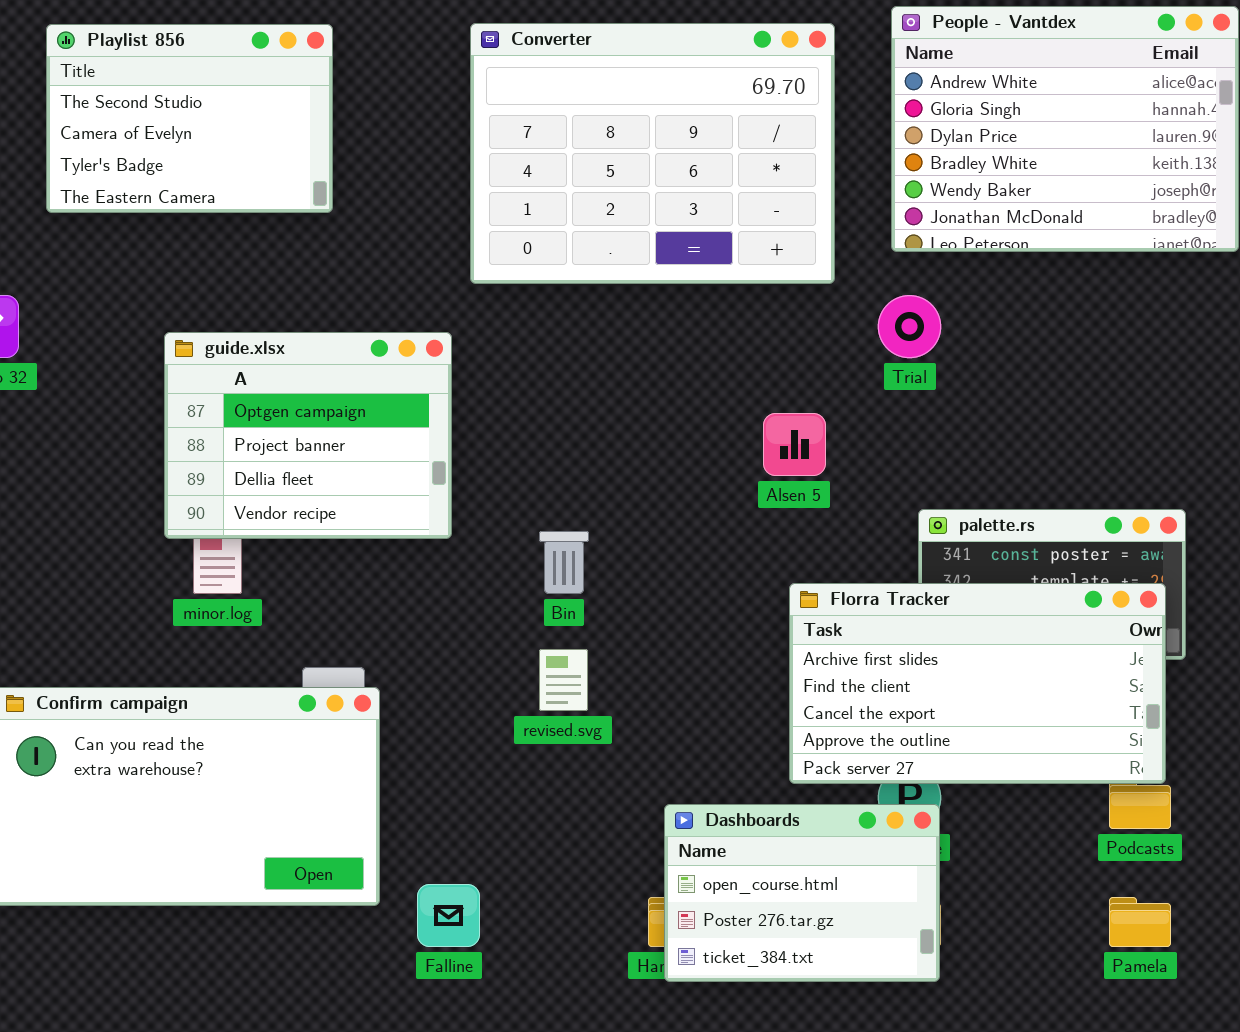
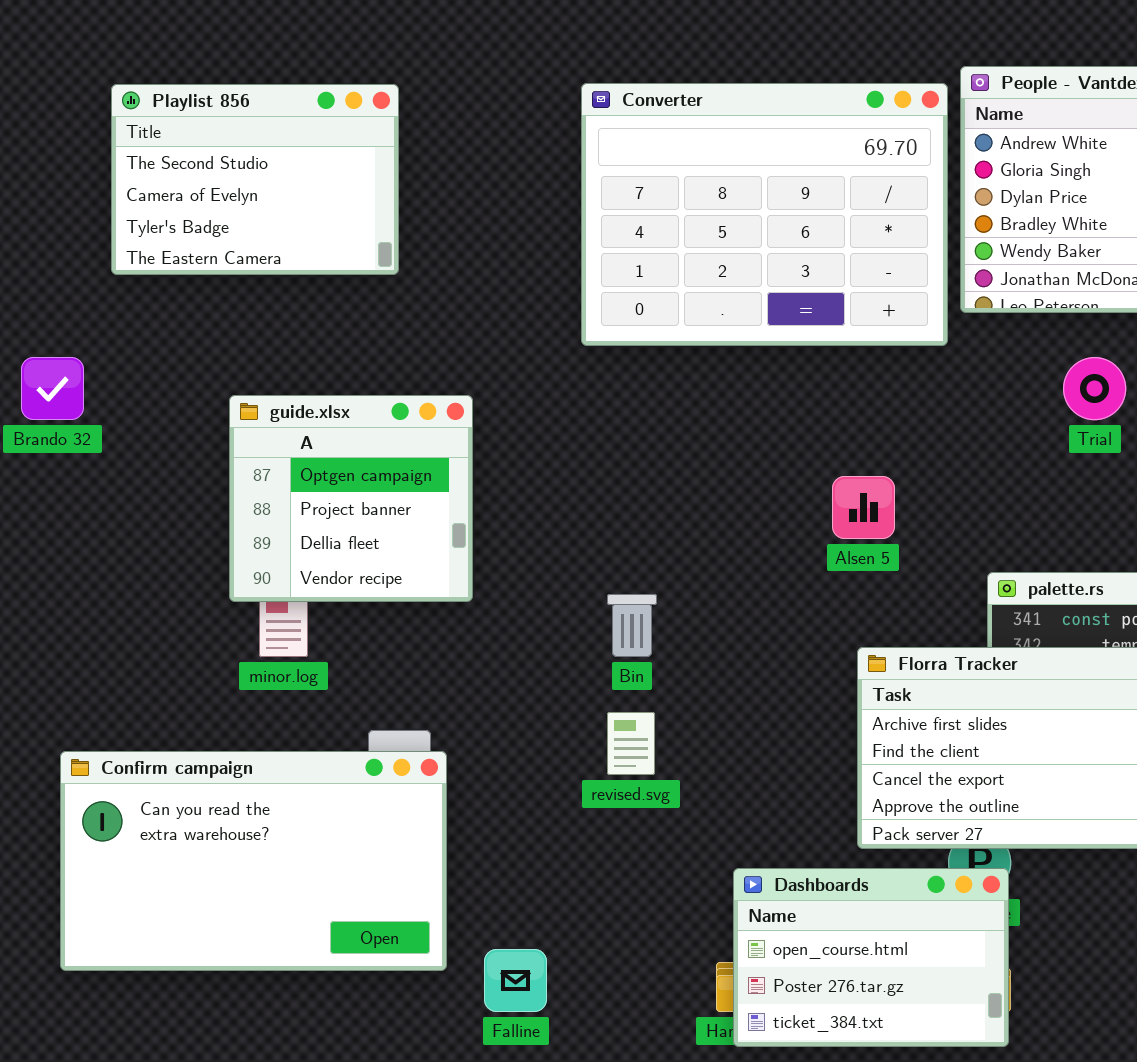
Converter: [470,23,835,284] -> [581,83,948,346], moved
Trial: [878,295,941,358] -> [1063,357,1126,420], moved
guide.xlsx: [164,332,452,539] -> [229,395,473,602], resized

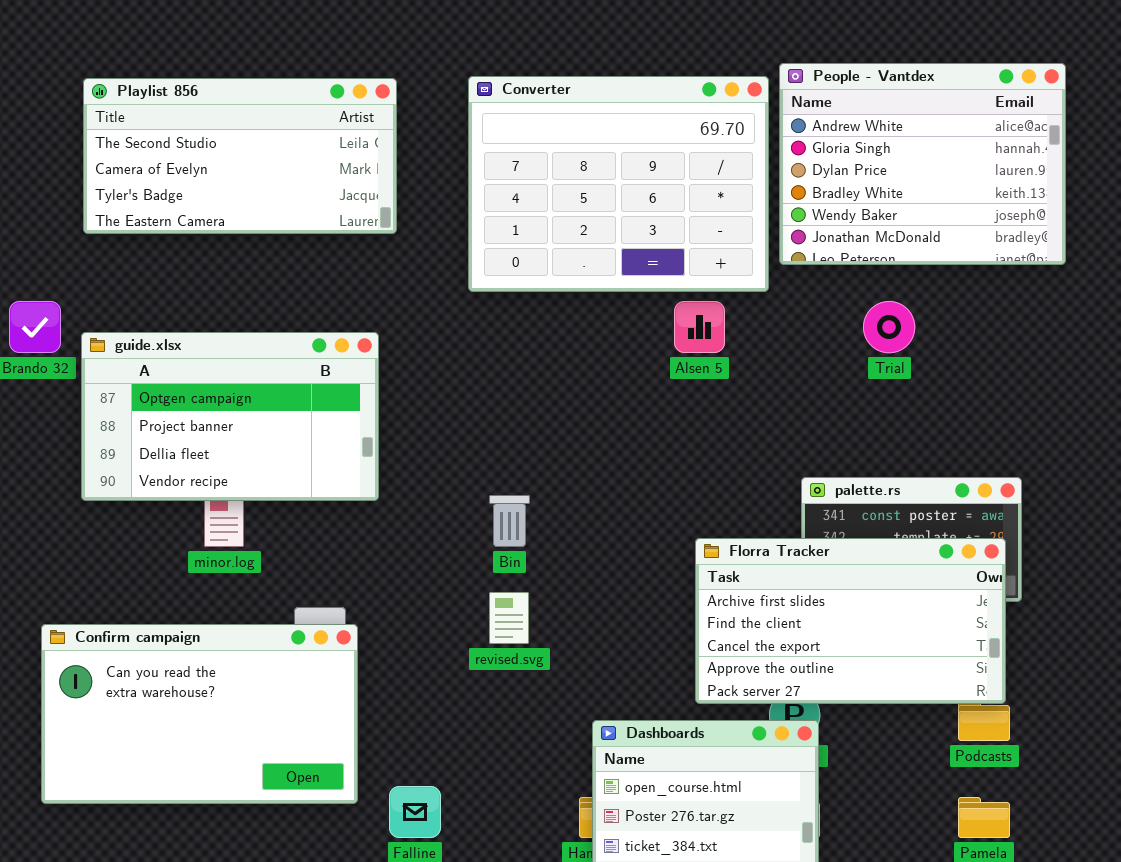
Playlist 856: [111,84,399,275] -> [83,78,397,234], resized
guide.xlsx: [229,395,473,602] -> [81,332,379,501], resized
Alsen 5: [832,476,895,539] -> [674,301,725,353], moved

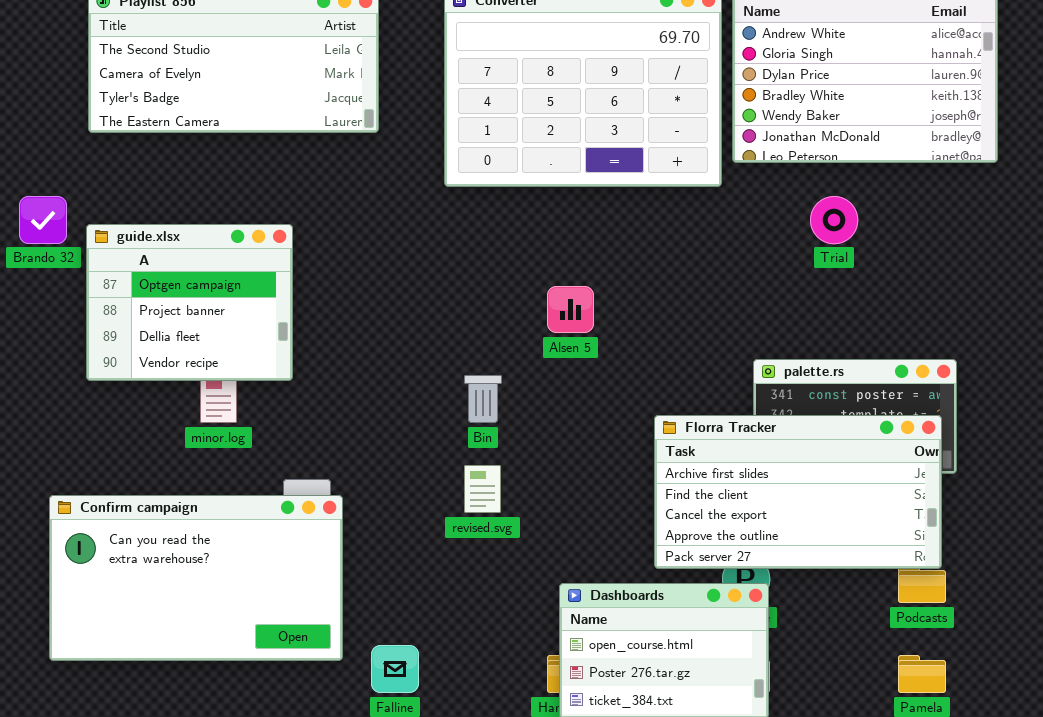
Alsen 5: [674,301,725,353] -> [547,286,594,333], moved
guide.xlsx: [81,332,379,501] -> [86,224,293,381], resized

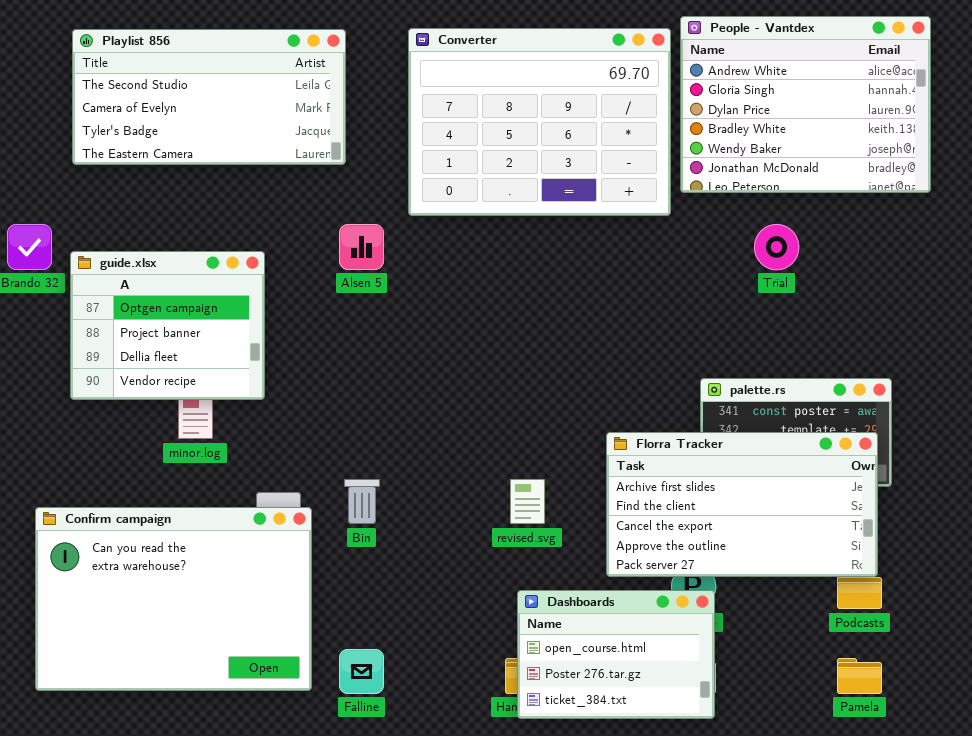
Alsen 5: [547,286,594,333] -> [339,224,384,270], moved
Bin: [464,375,502,423] -> [344,479,380,524], moved
revised.svg: [464,465,501,513] -> [510,479,545,524], moved
Confirm campaign: [49,495,343,661] -> [35,507,312,691], resized

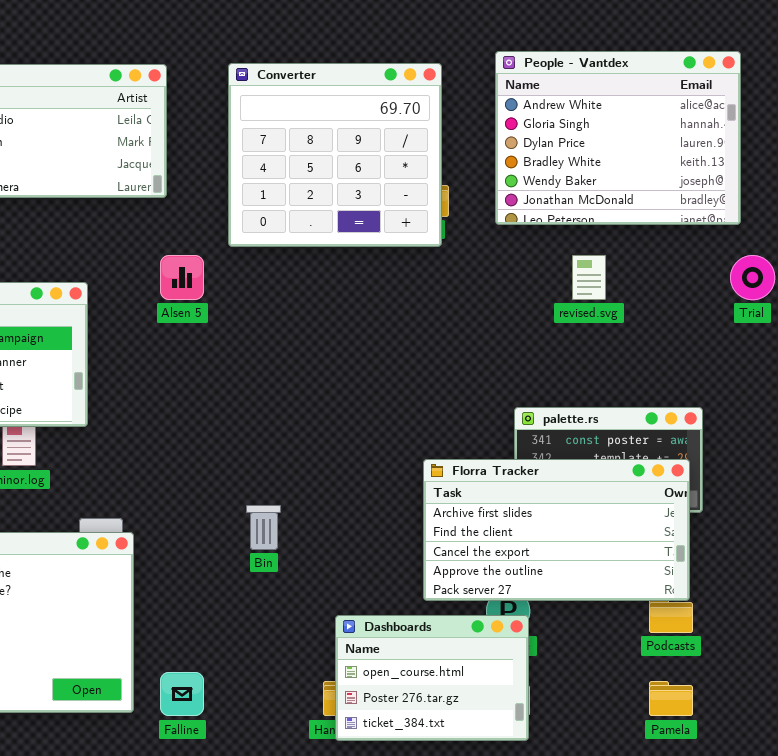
Converter: [408,28,671,216] -> [228,63,442,247], resized
Trial: [754,224,799,270] -> [730,255,775,300], moved
Bin: [344,479,380,524] -> [246,505,281,550], moved
revised.svg: [510,479,545,524] -> [572,255,606,300], moved

